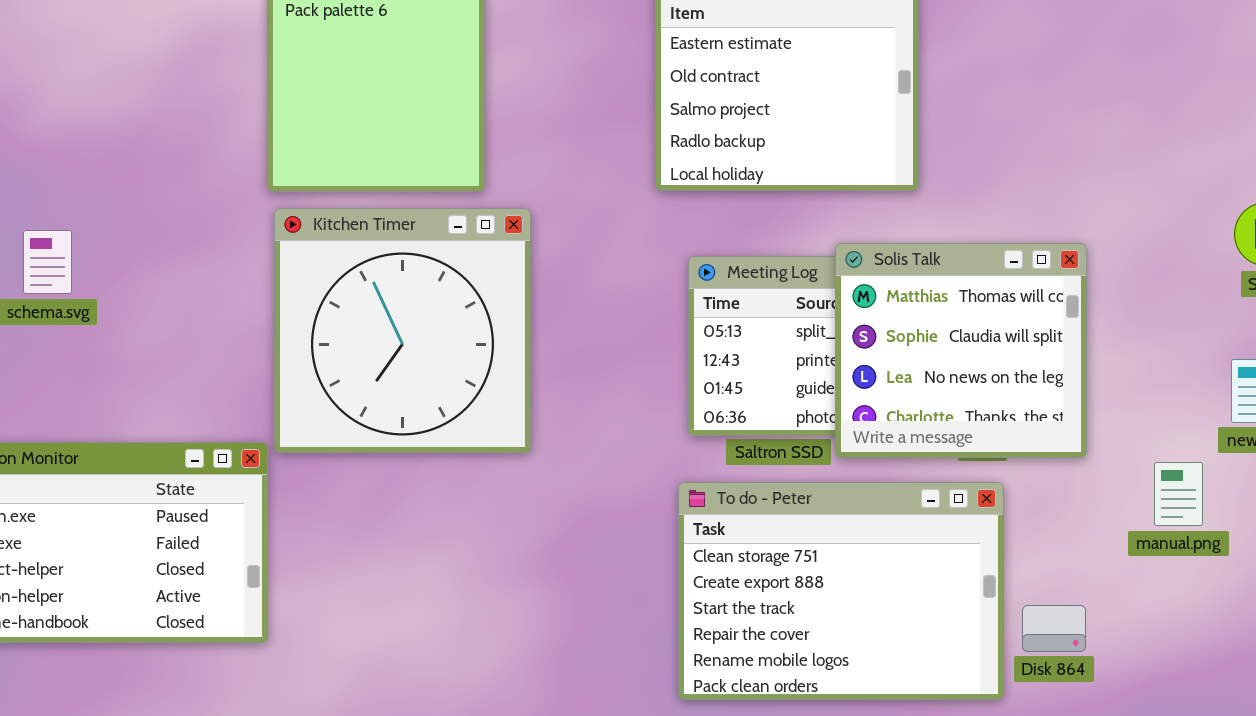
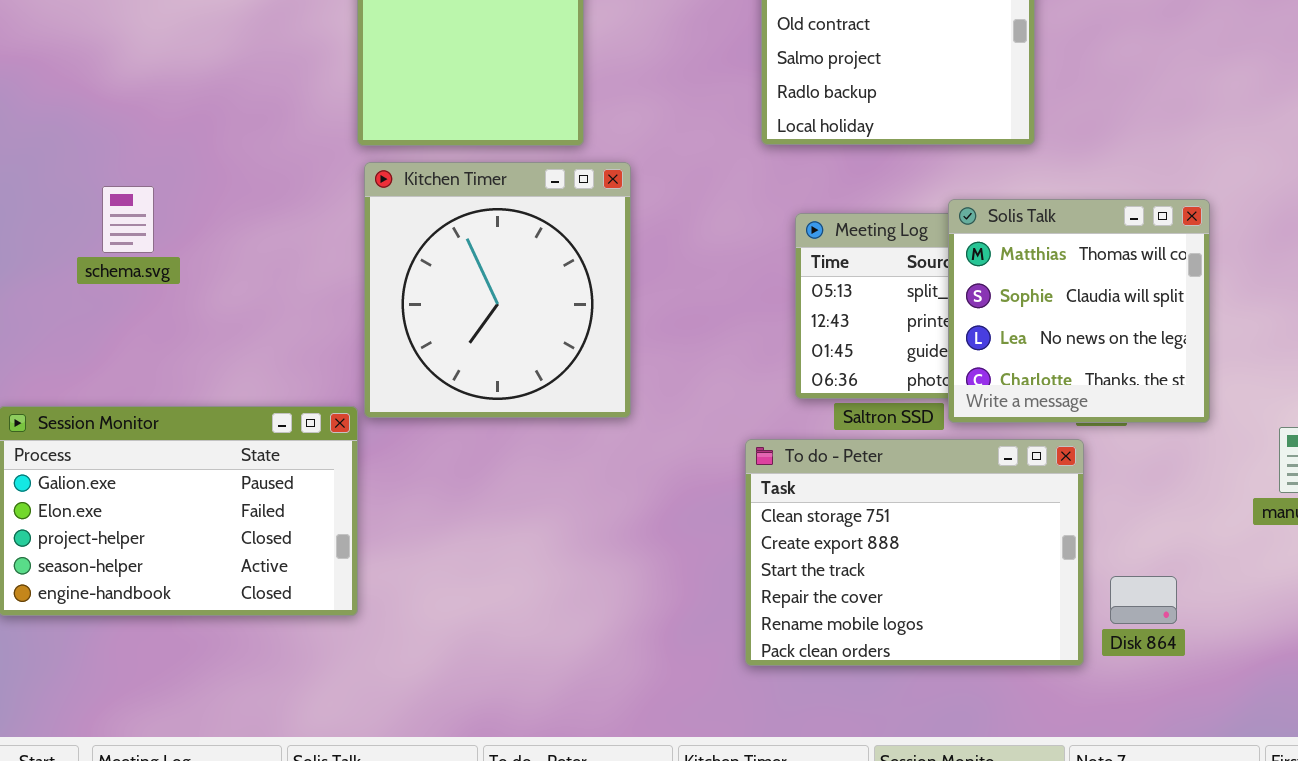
To do - Peter: [678,482,1004,700] -> [745,439,1084,666], moved
Disk 864: [1022,605,1086,652] -> [1110,576,1177,624], moved

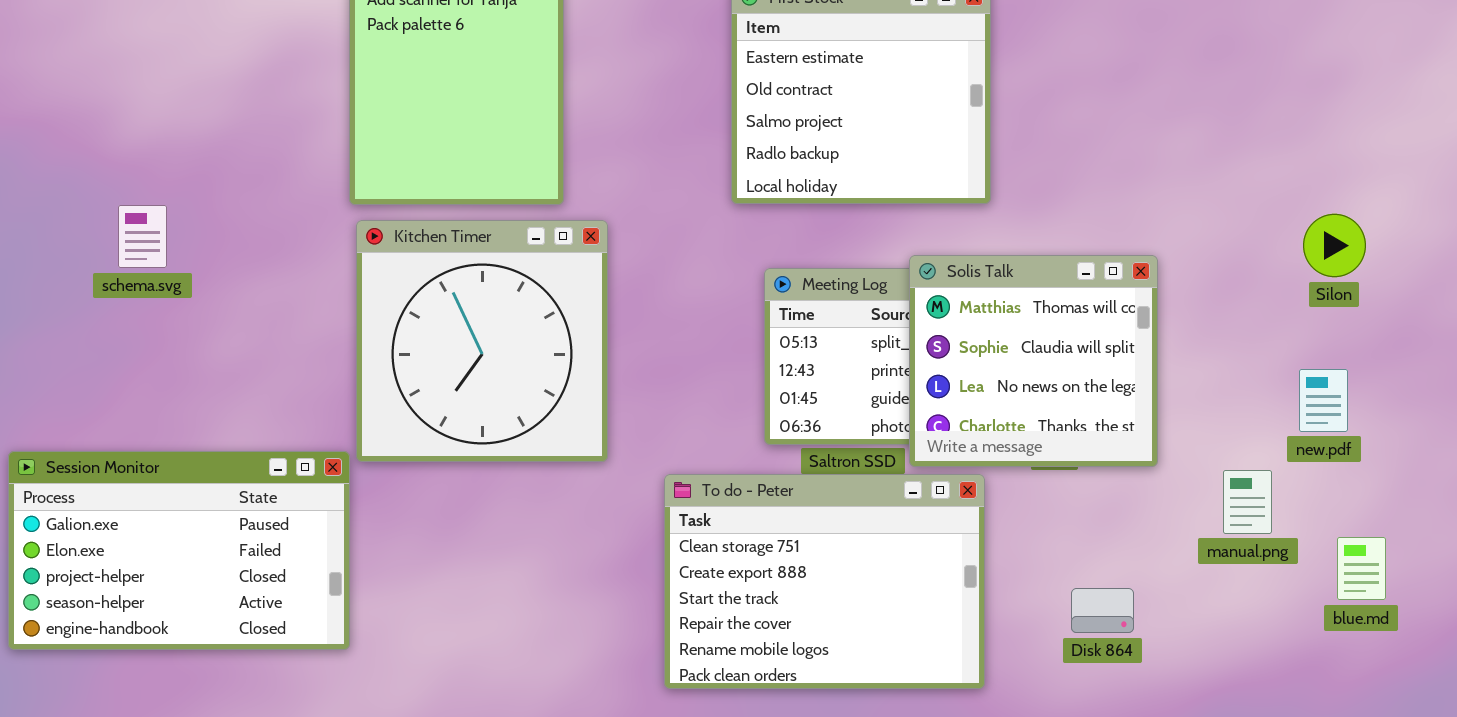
schema.svg: [102,186,154,253] -> [118,205,167,268], moved
To do - Peter: [745,439,1084,666] -> [664,474,985,689], moved
Disk 864: [1110,576,1177,624] -> [1071,588,1134,633], moved

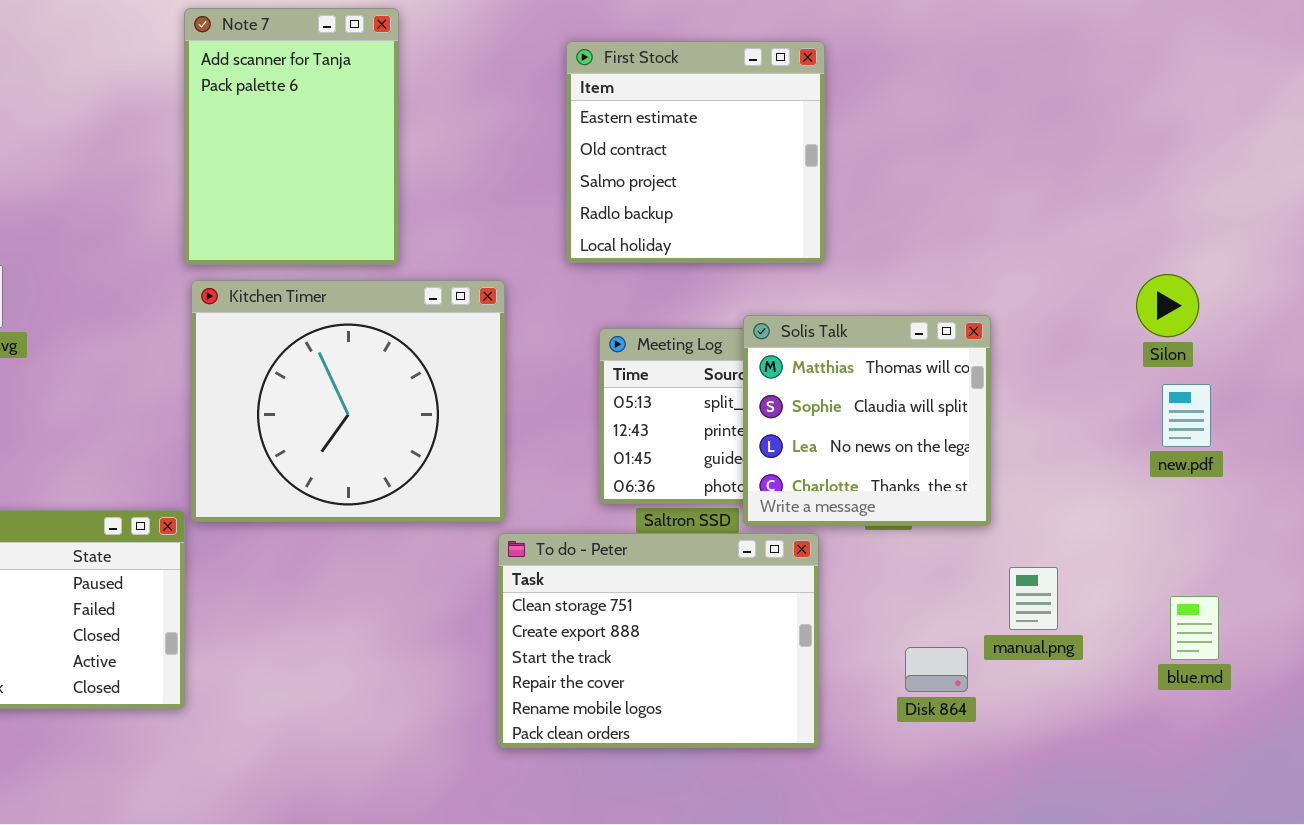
Kitchen Timer: [356,220,608,462] -> [191,280,505,522], resized
new.pdf: [1299,369,1348,432] -> [1162,384,1211,447], moved
manual.png: [1223,470,1272,534] -> [1009,567,1058,630], moved

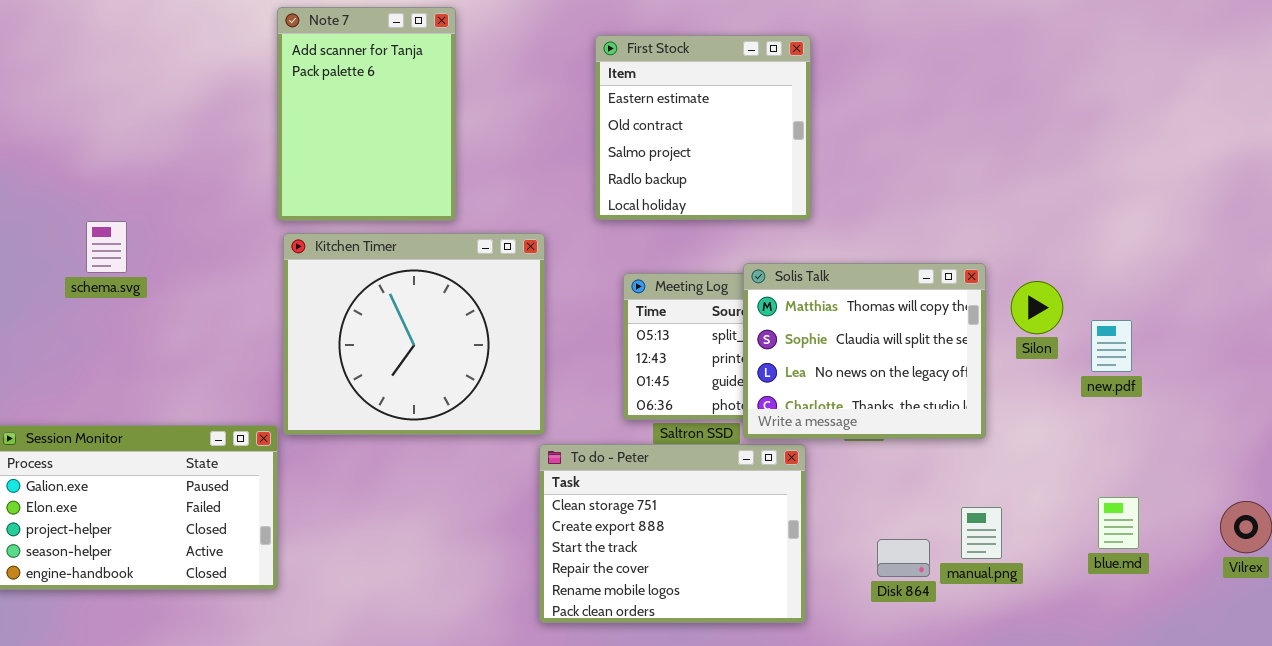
Silon: [1136,274,1199,337] -> [1011,281,1063,334], moved
Solis Talk: [743,315,991,526] -> [743,263,986,439], resized
manual.png: [1009,567,1058,630] -> [961,507,1002,559], moved

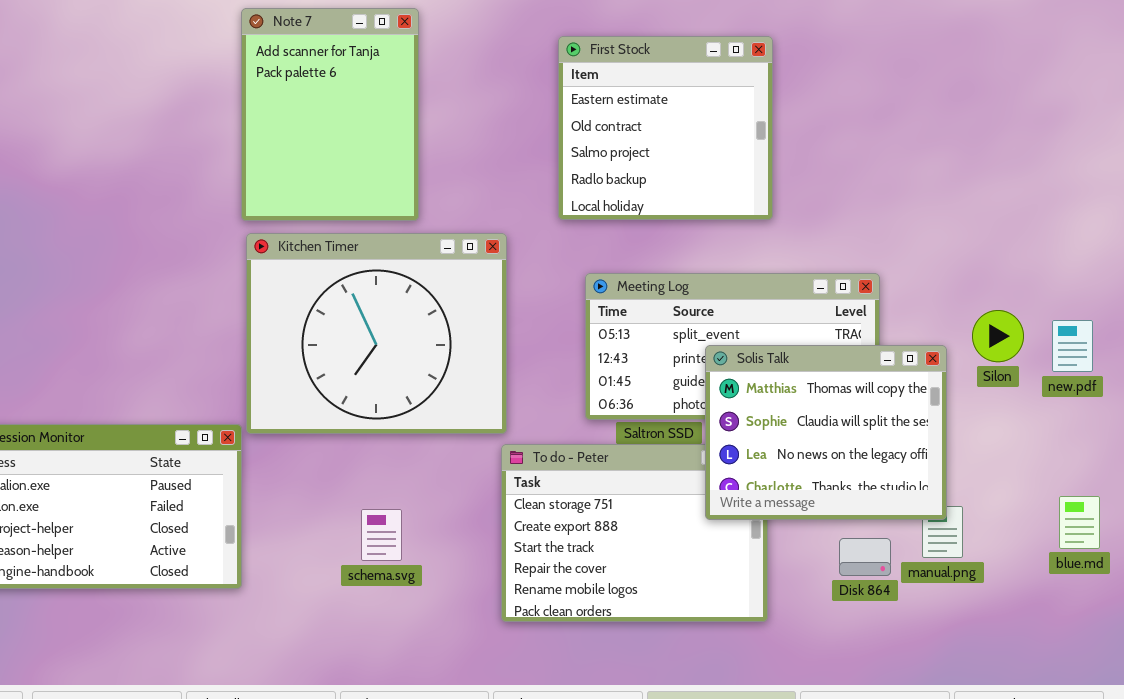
schema.svg: [86,221,127,273] -> [361,509,402,561], moved
Solis Talk: [743,263,986,439] -> [705,345,947,520], moved
Silon: [1011,281,1063,334] -> [972,310,1024,362], moved

